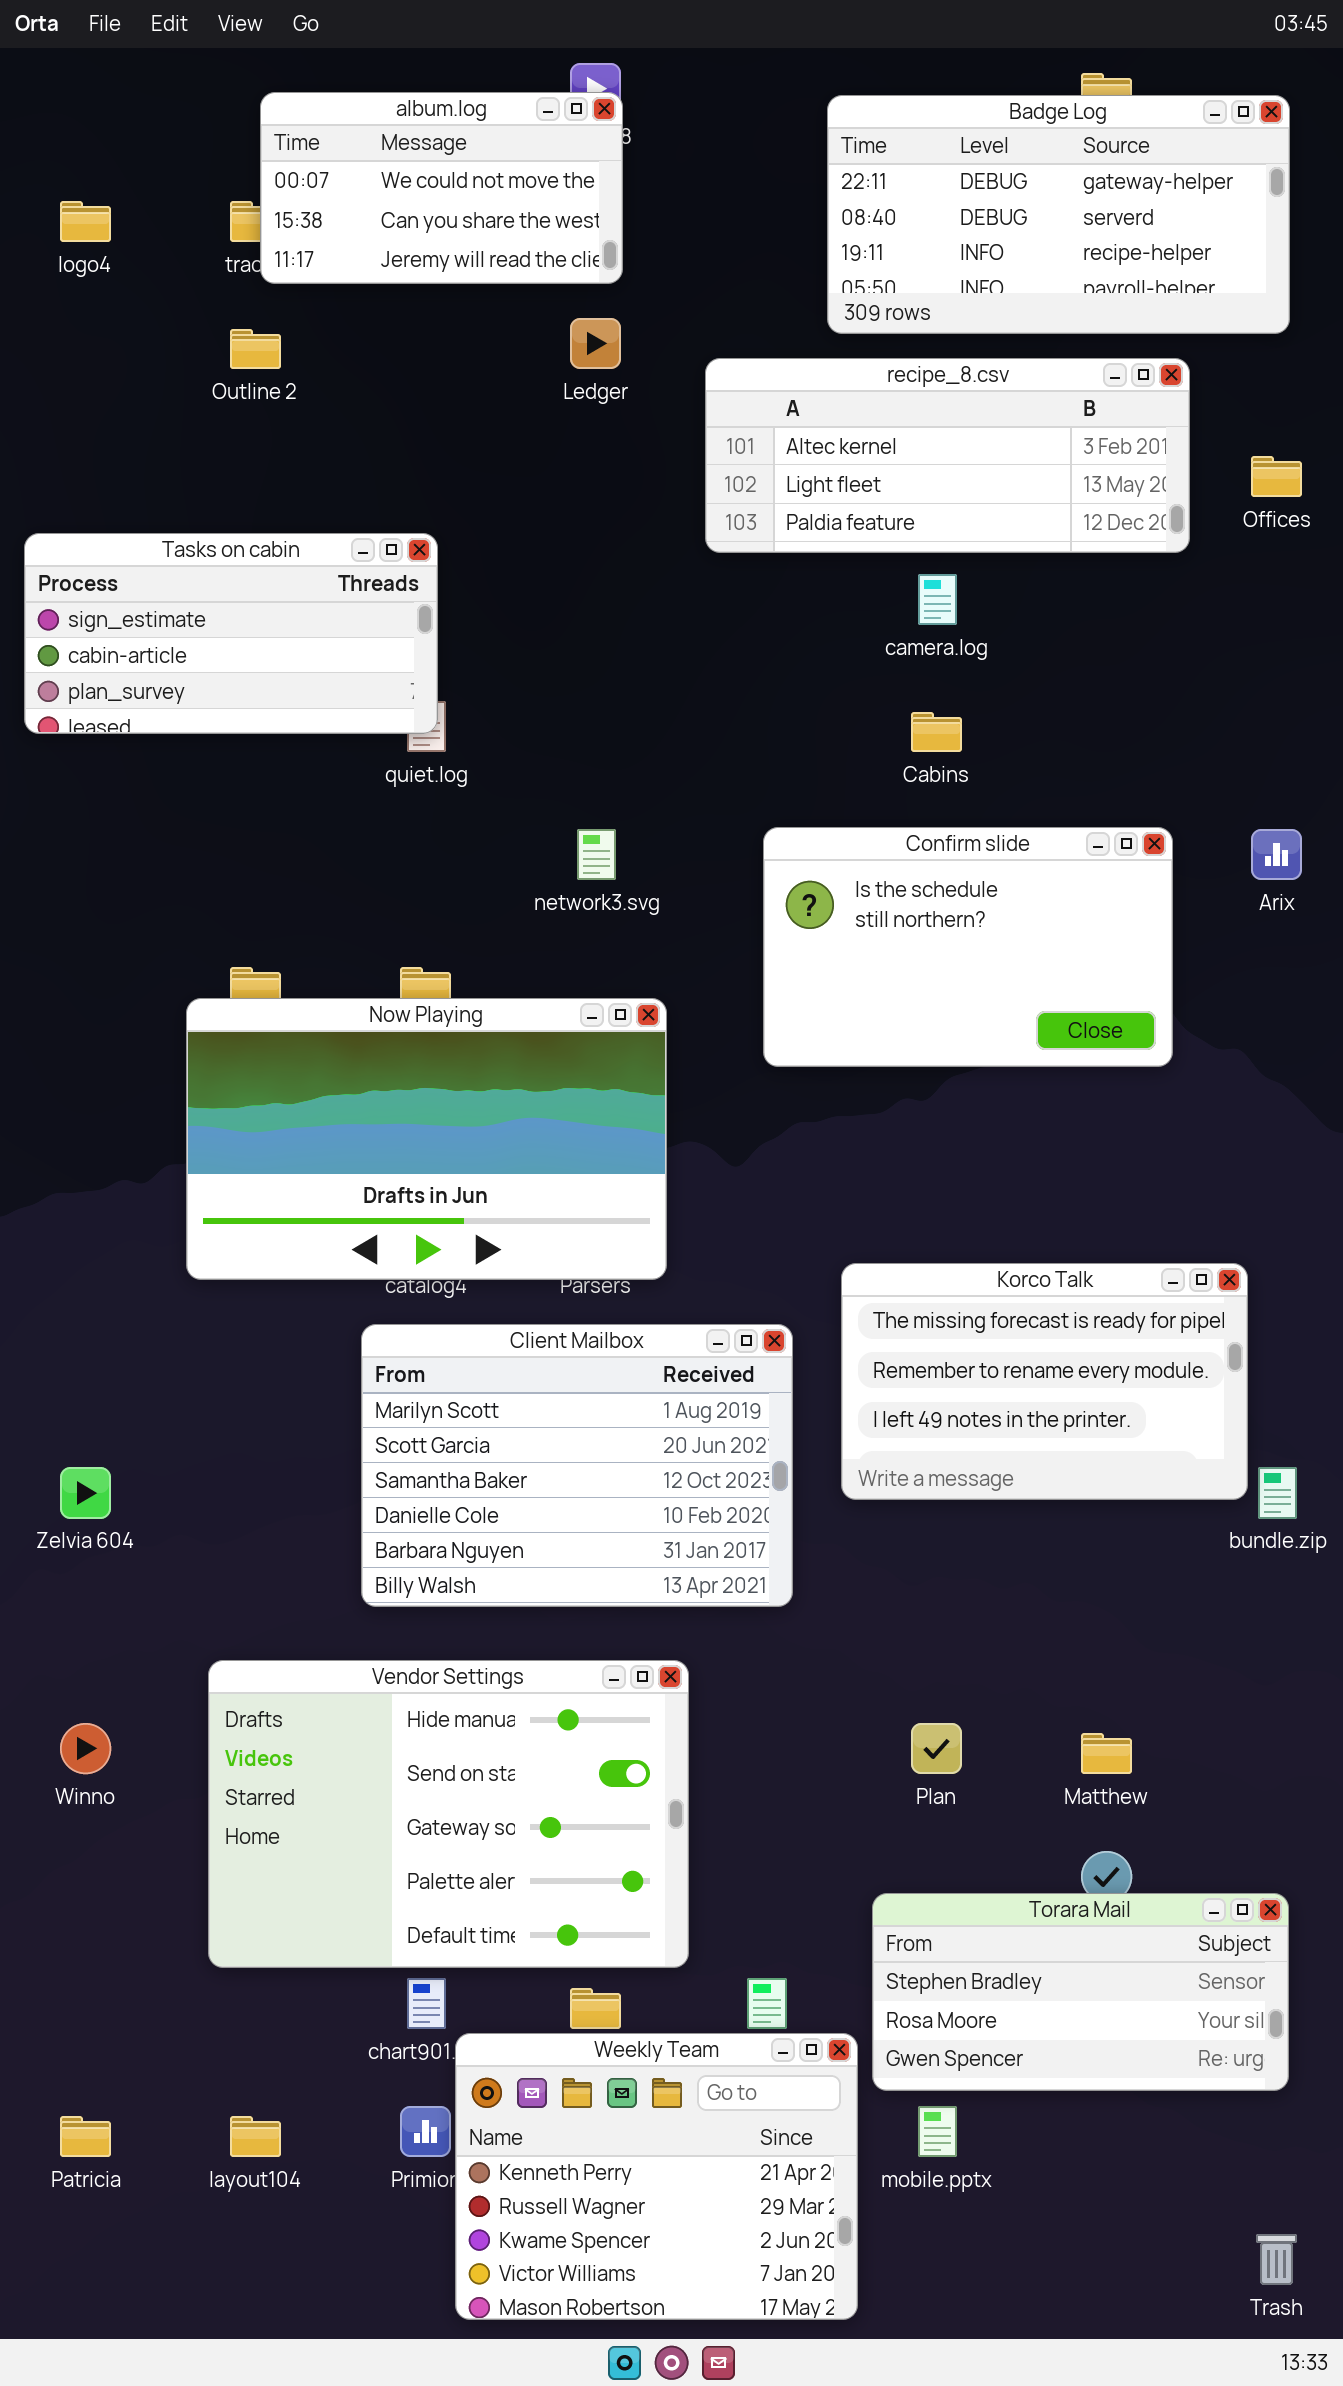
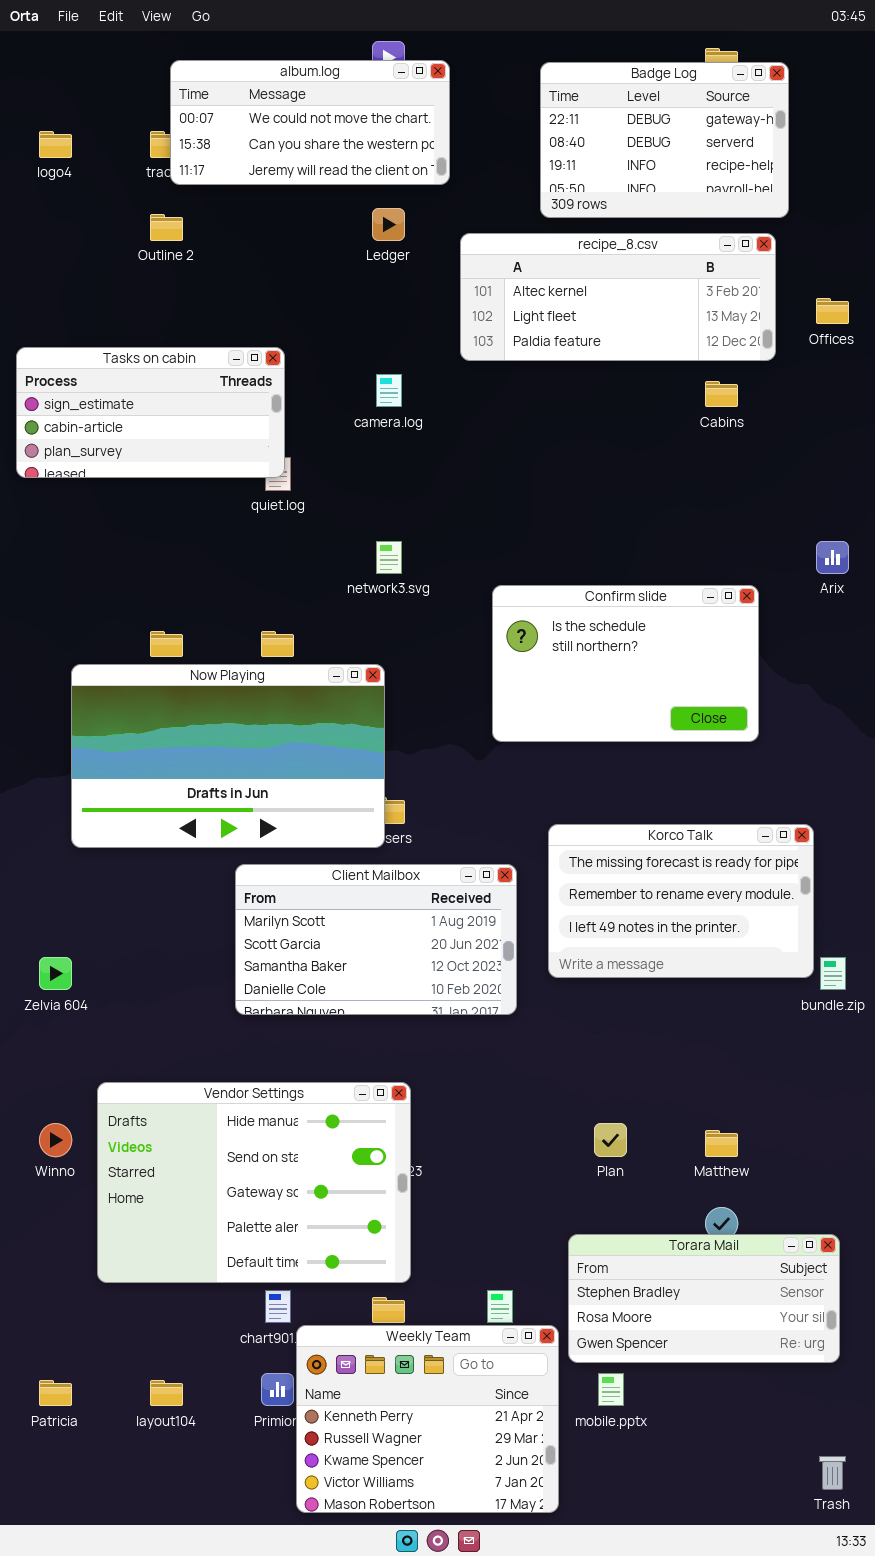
album.log: [260,92,623,284] -> [170,60,450,185], resized
Badge Log: [827,95,1290,334] -> [540,62,789,218], resized
camera.log: [918,574,957,625] -> [376,374,402,407], moved
Cabins: [911,712,962,752] -> [705,381,738,407], moved
Confirm slide: [763,827,1173,1067] -> [492,585,759,742], moved
Now Playing: [186,998,667,1280] -> [71,664,385,848], moved
Client Mailbox: [361,1324,793,1607] -> [235,864,517,1015], resized
Vendor Settings: [208,1660,689,1968] -> [97,1082,411,1283], moved

